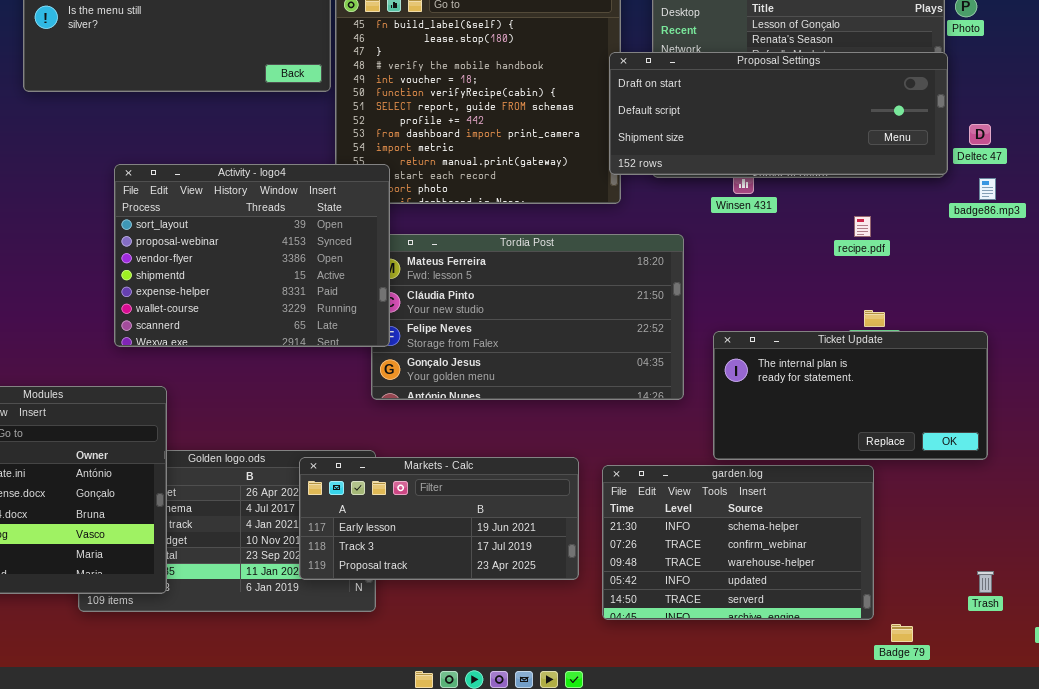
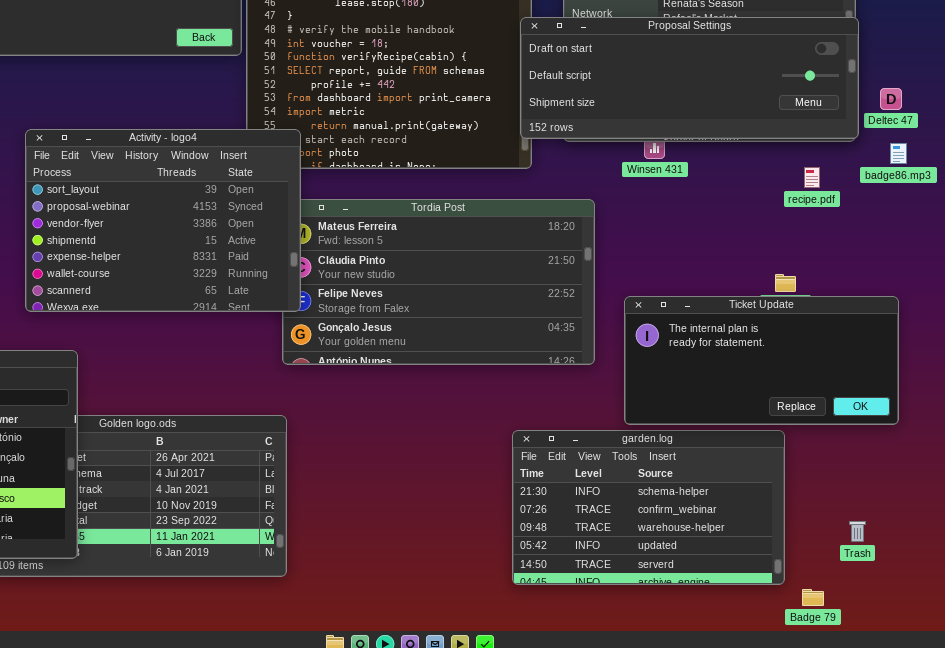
recipe.pdf: [854,216,871,237] -> [804,167,820,188], moved
Markets - Calc: [299,457,579,580] -> none, closed
Trash: [977,571,994,593] -> [849,521,866,542], moved

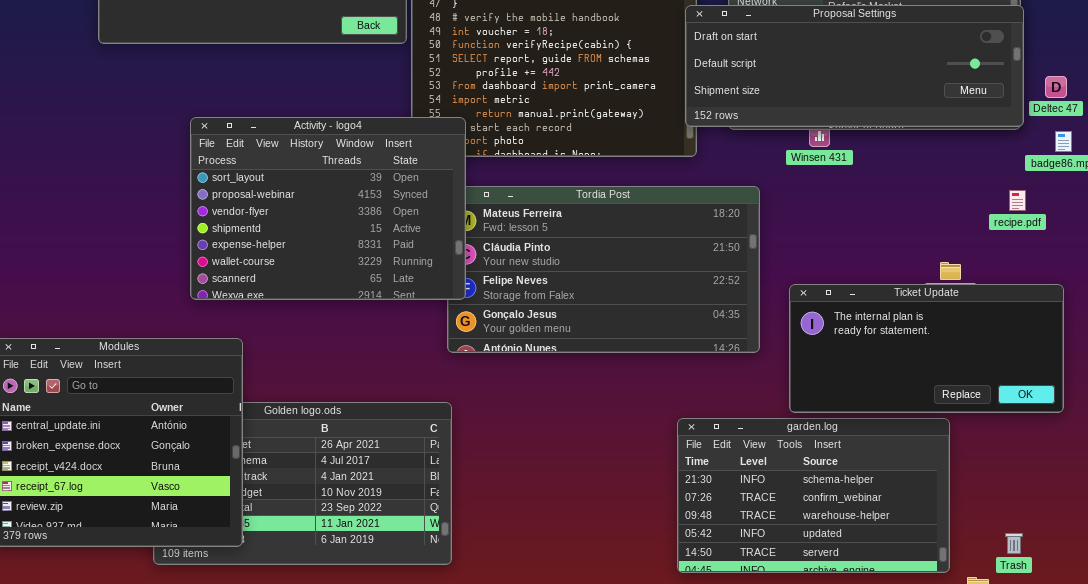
recipe.pdf: [804,167,820,188] -> [1009,190,1026,211], moved
Trash: [849,521,866,542] -> [1005,533,1023,554], moved

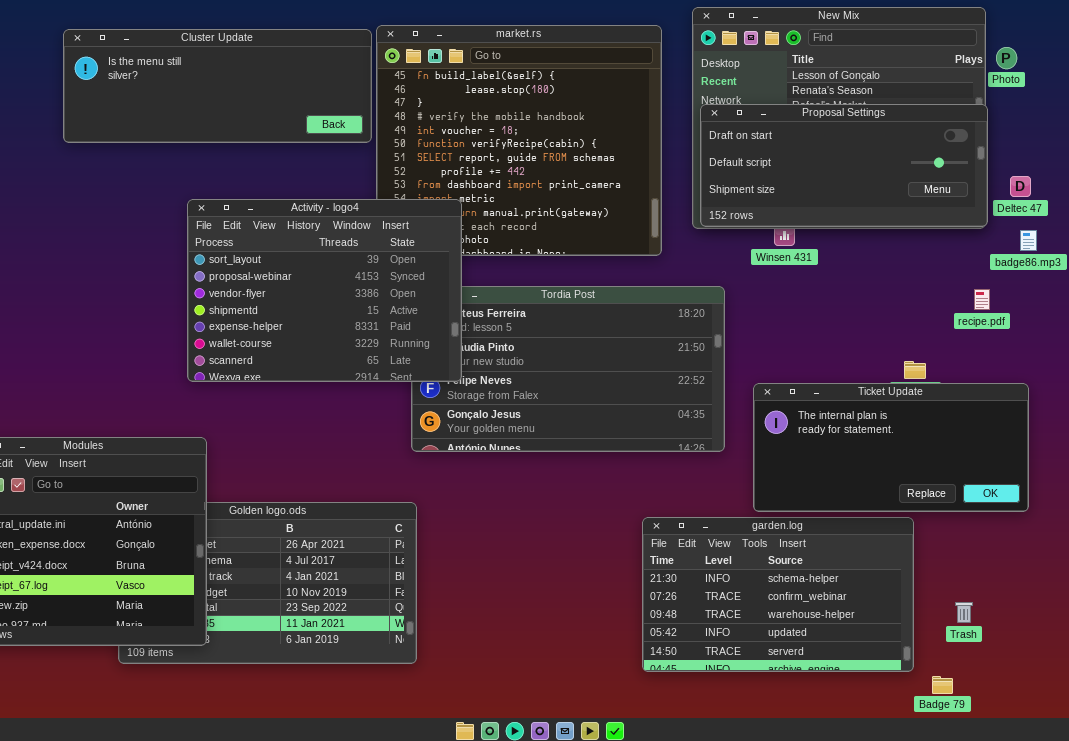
Proposal Settings: [685,5,1024,127] -> [700,104,988,227], resized
Activity - logo4: [190,117,466,300] -> [187,199,462,382], moved
Trash: [1005,533,1023,554] -> [955,602,973,623], moved

